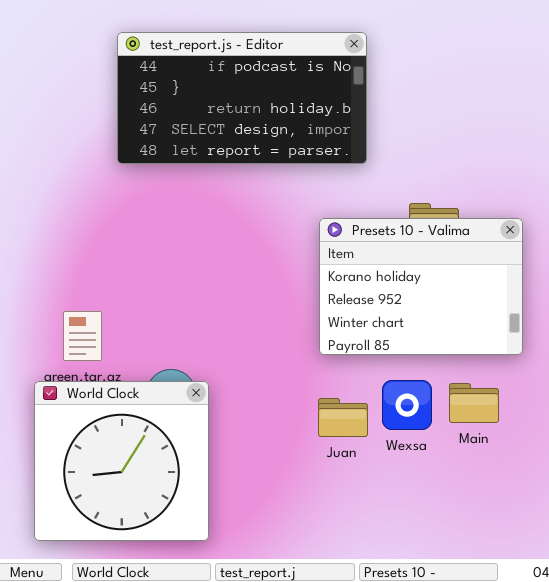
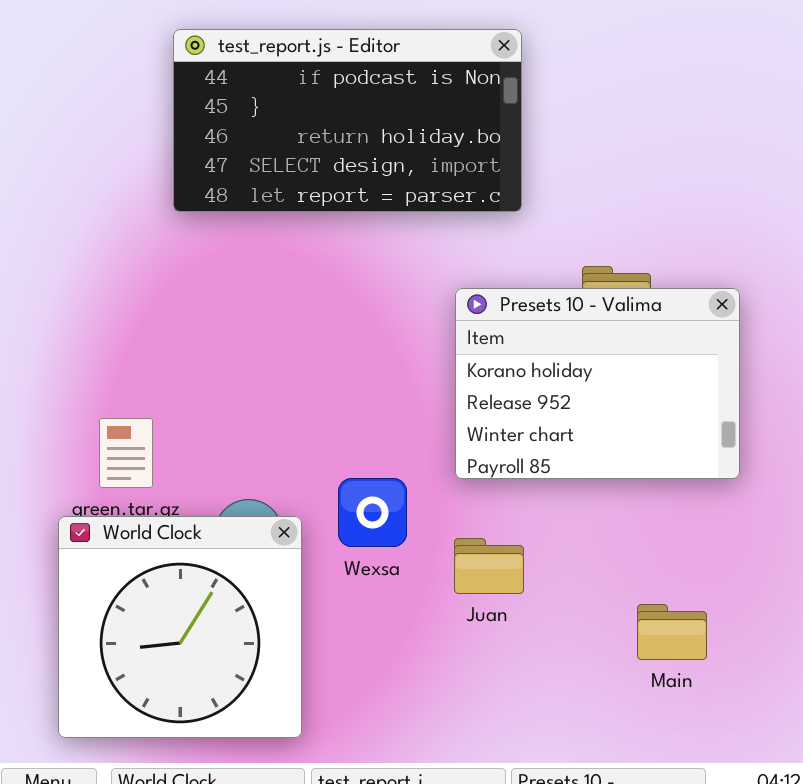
Wexsa: [382,380,432,430] -> [338,478,407,547], moved
Main: [449,383,499,423] -> [637,604,707,660], moved

